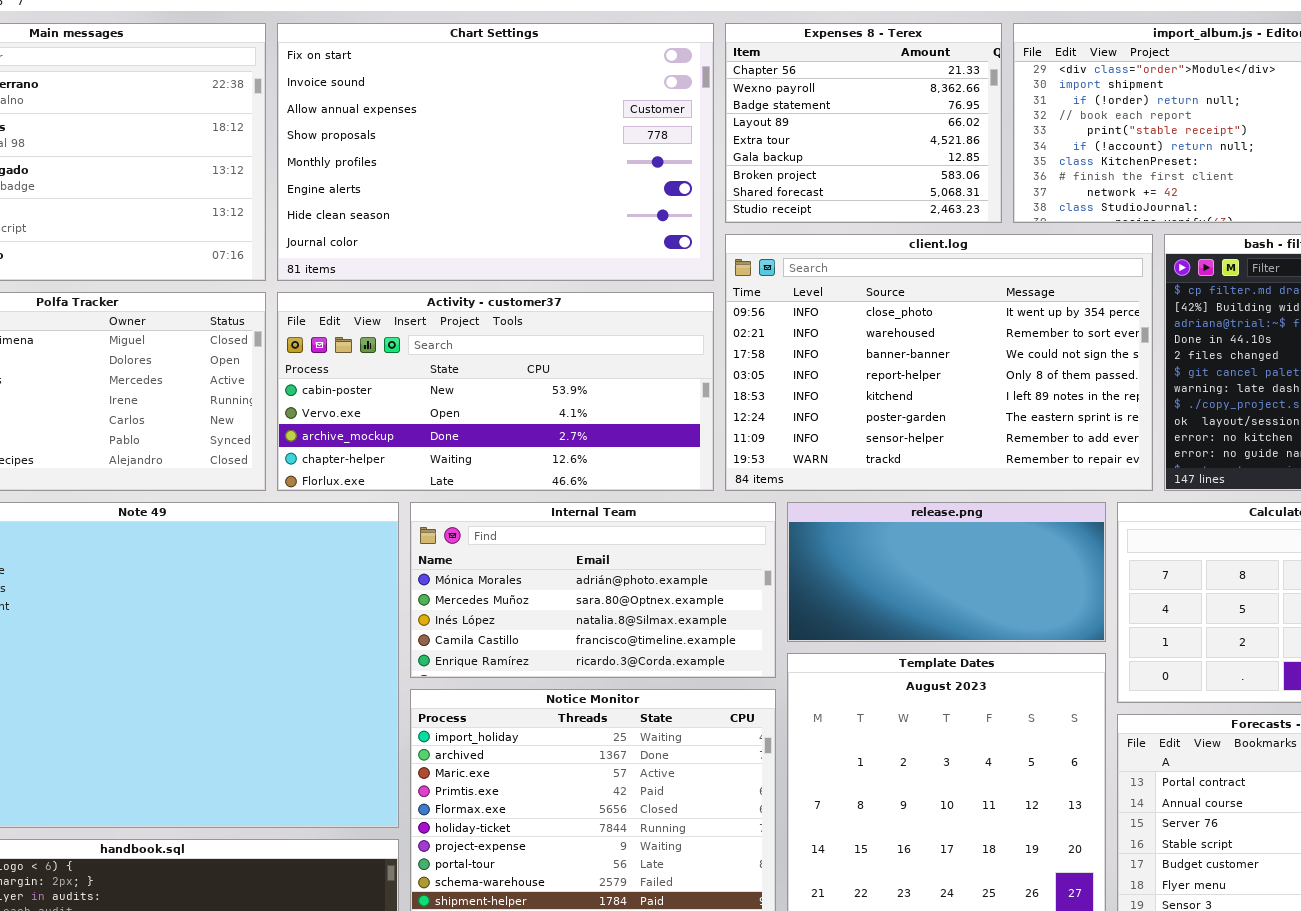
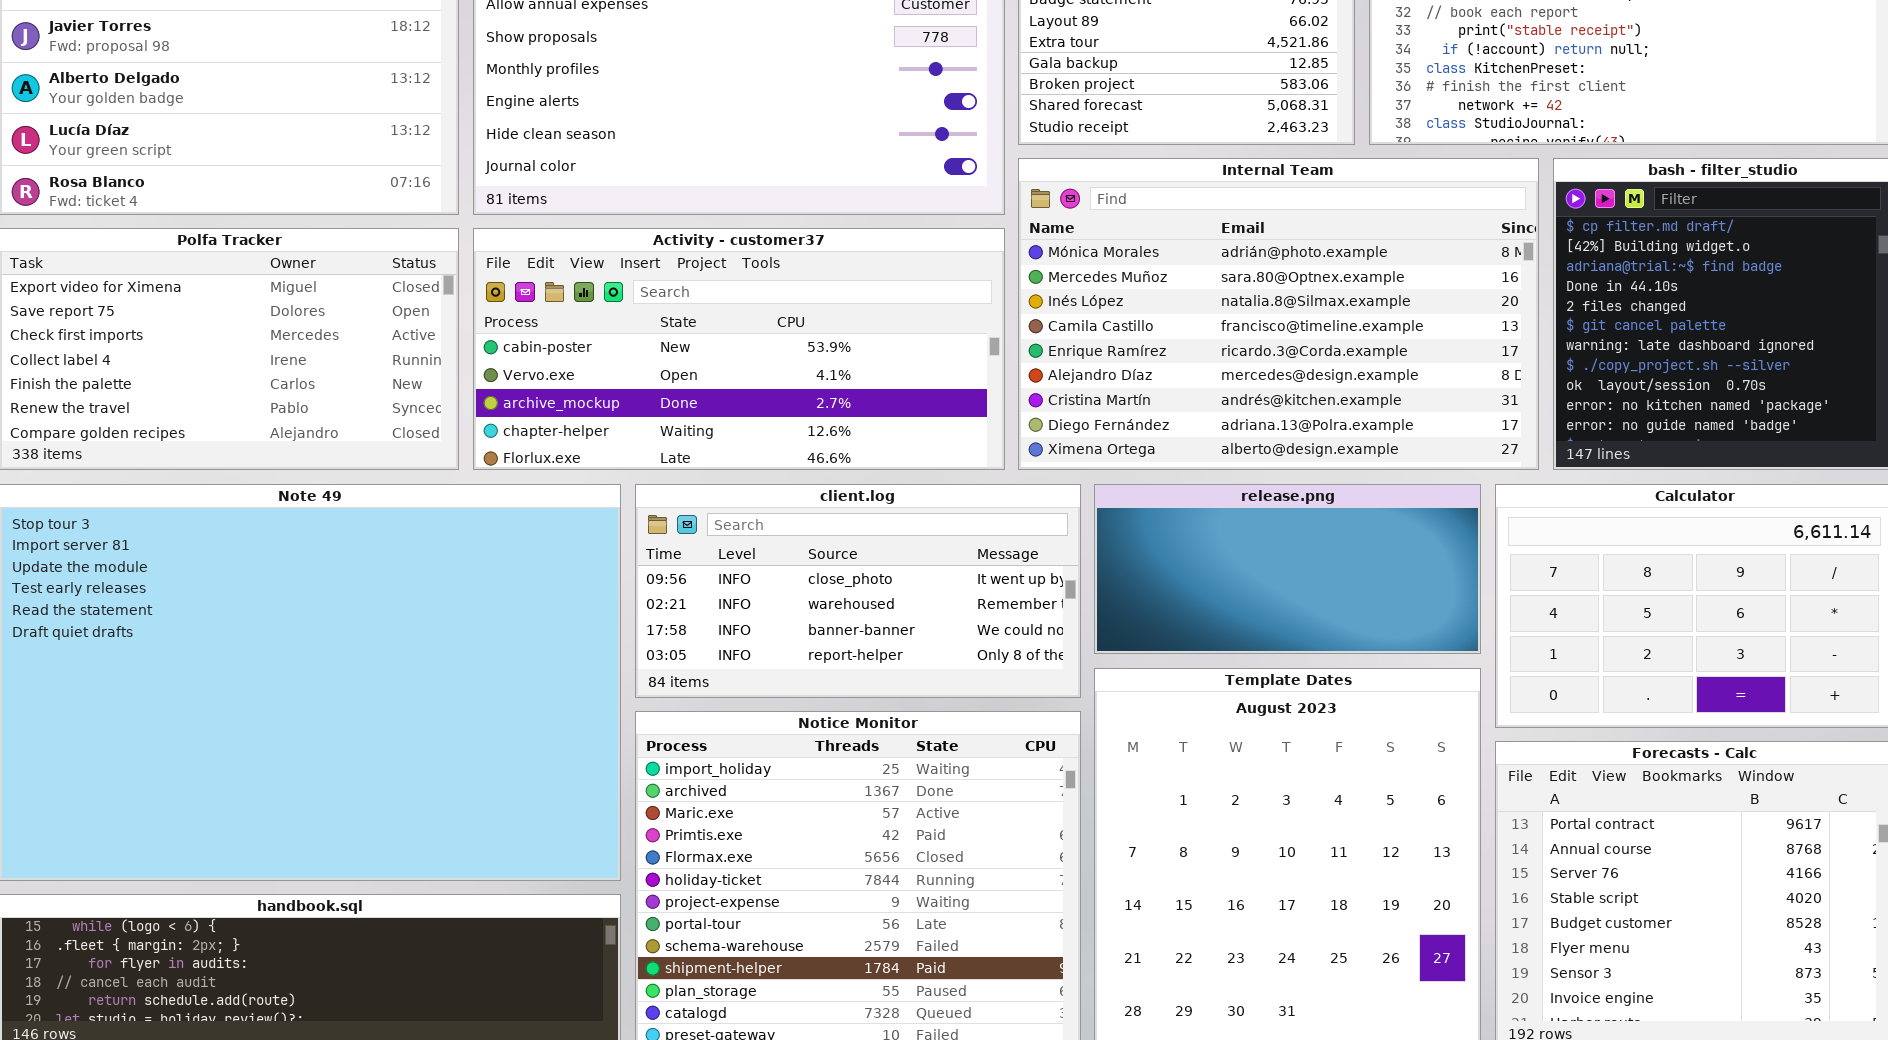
client.log: [725,234,1153,491] -> [635,484,1081,698], moved, resized
Internal Team: [410,502,776,678] -> [1018,158,1539,470], moved, resized

